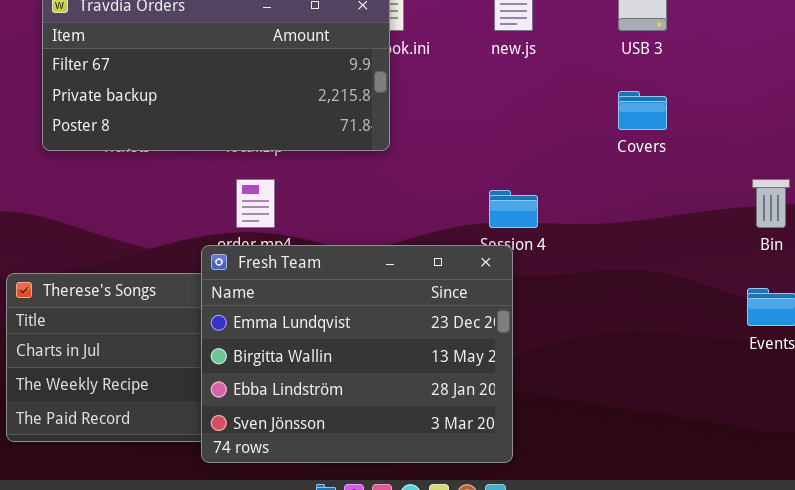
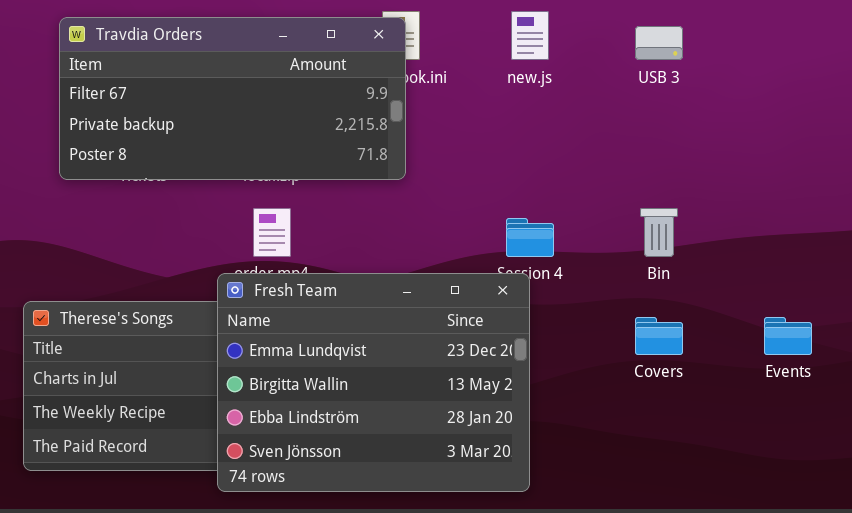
Covers: [618,91,667,130] -> [635,317,683,355], moved
Bin: [752,179,790,228] -> [640,208,678,257], moved

